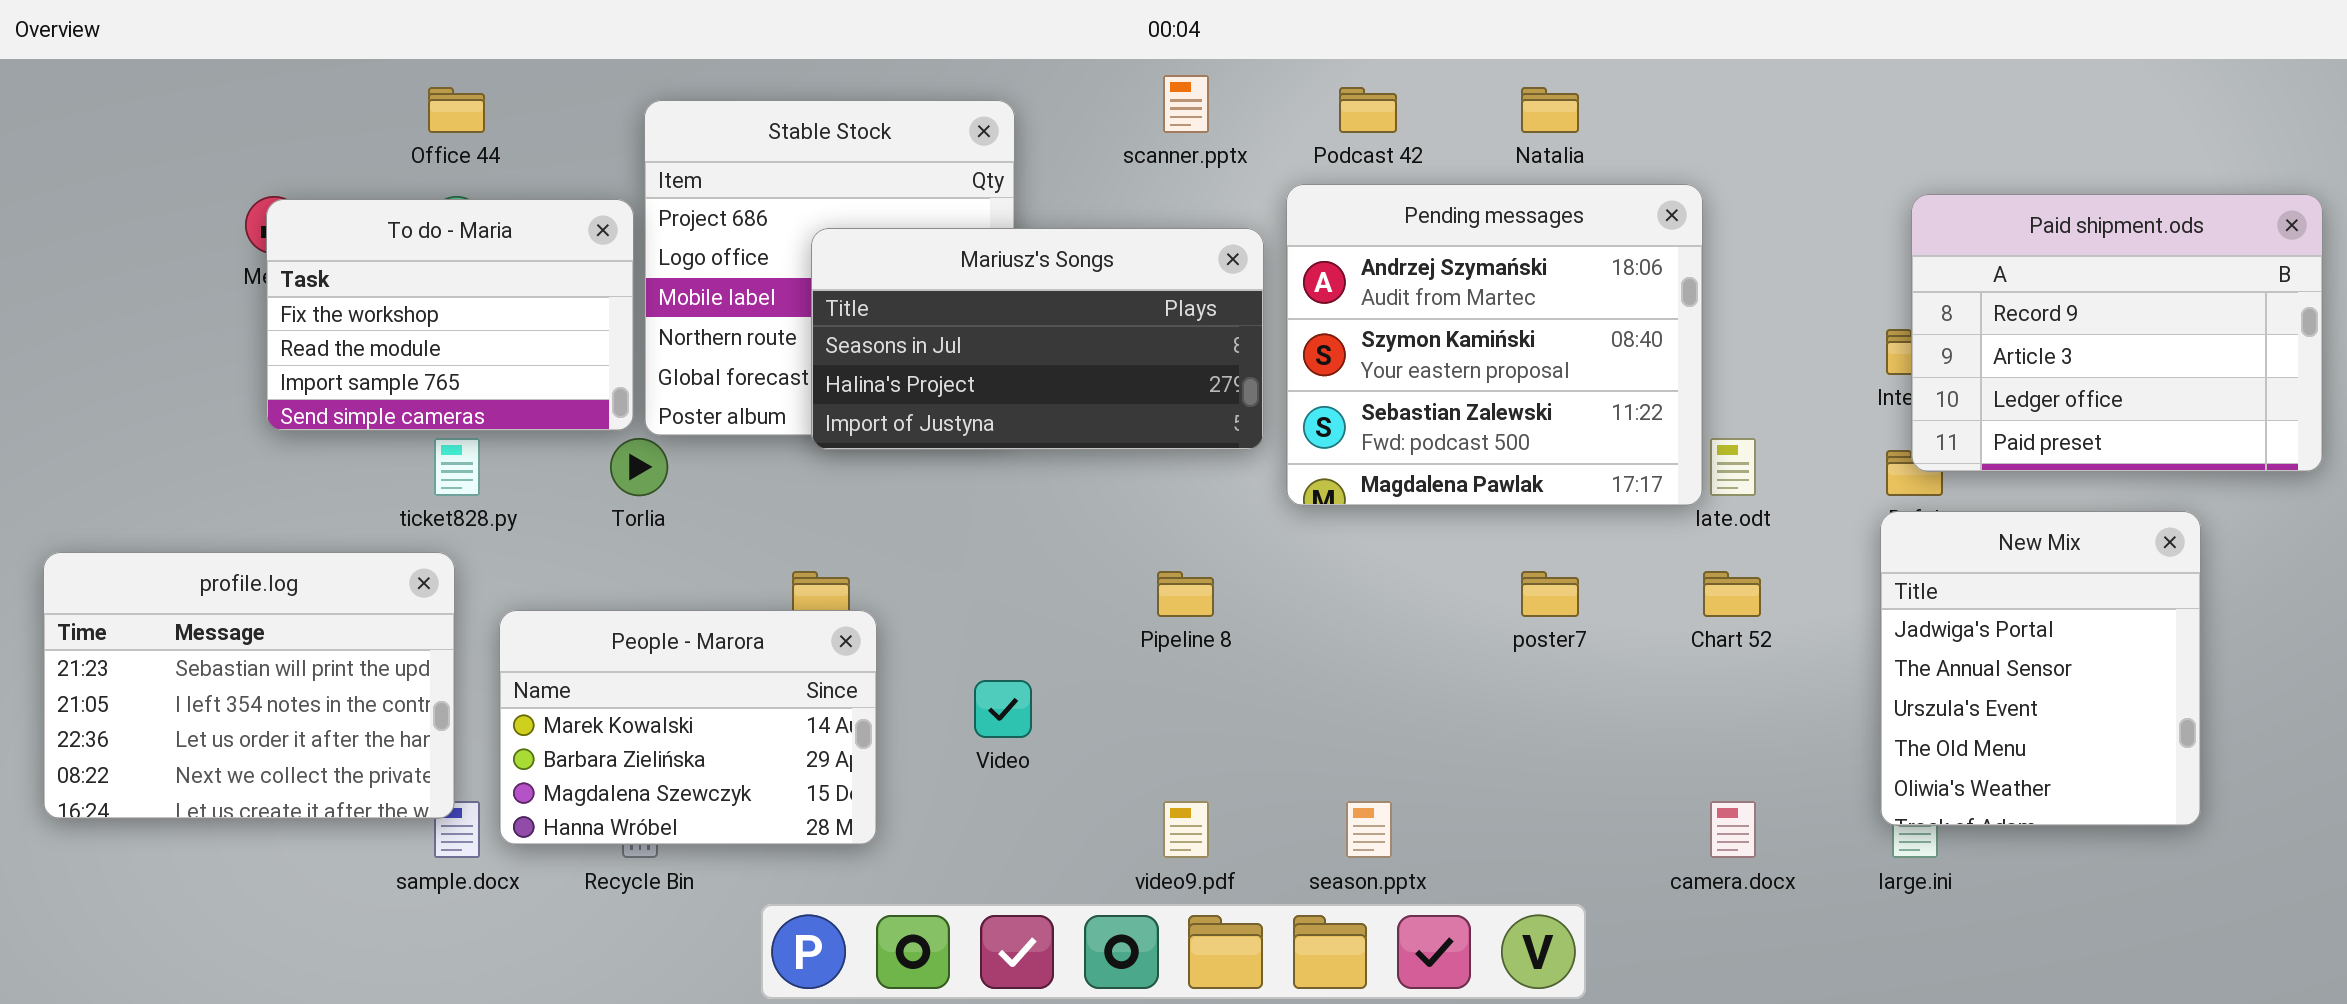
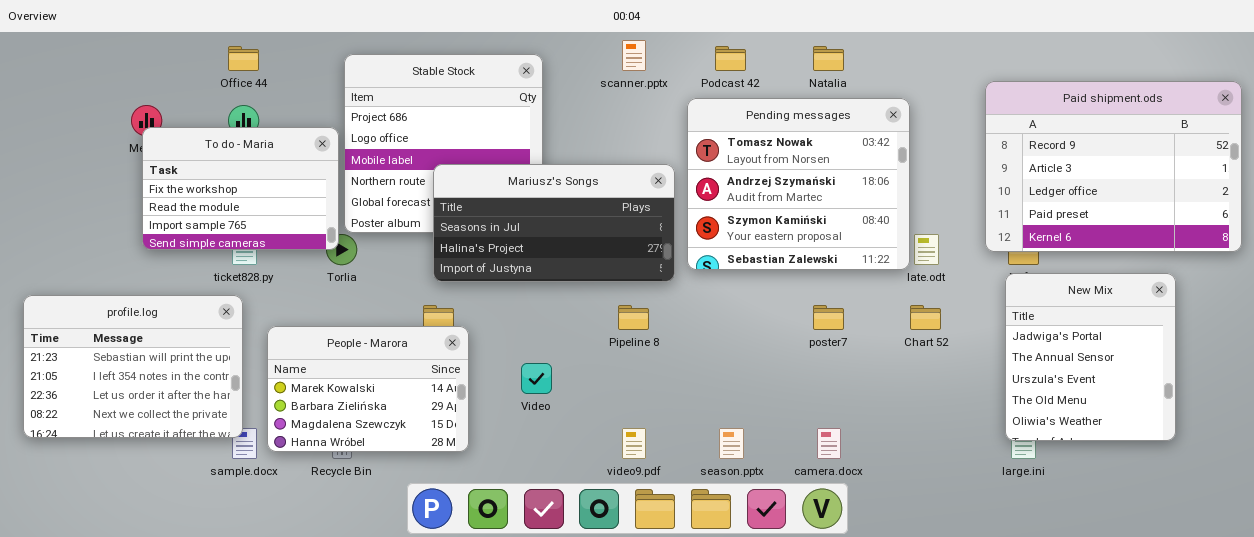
Pending messages: [1286,184,1703,506] -> [687,98,910,270], scrolled up 1 row
Paid shipment.ods: [1911,194,2323,472] -> [985,81,1242,252], resized
To do - Maria: [266,199,634,431] -> [142,127,339,250], moved
Mariusz's Songs: [811,228,1264,450] -> [433,164,675,282], moved
camera.docx: [1710,801,1756,858] -> [817,428,841,459], moved

